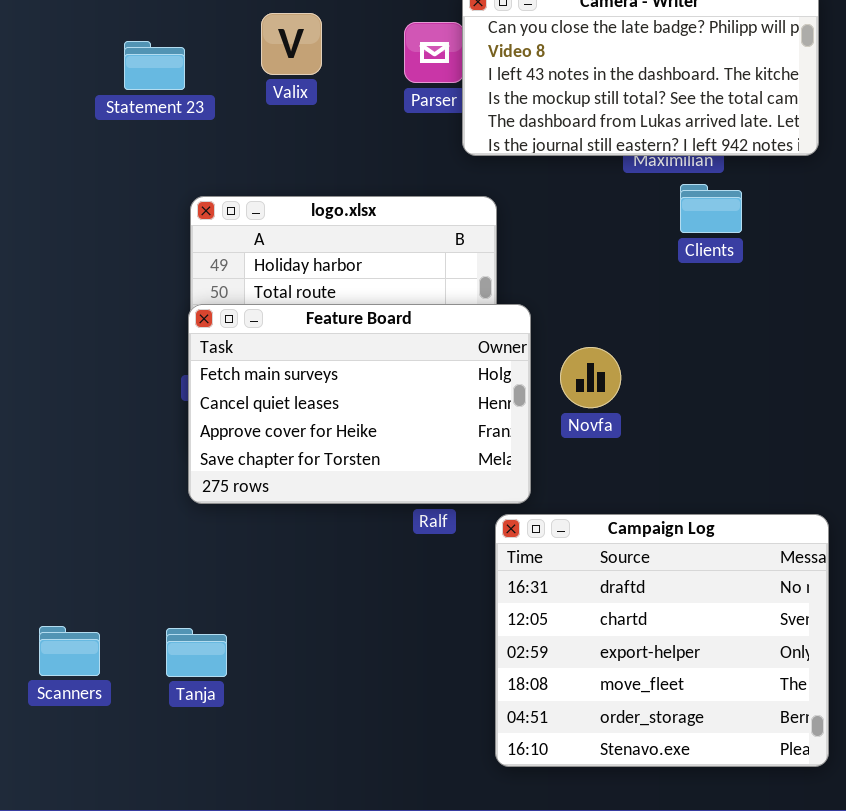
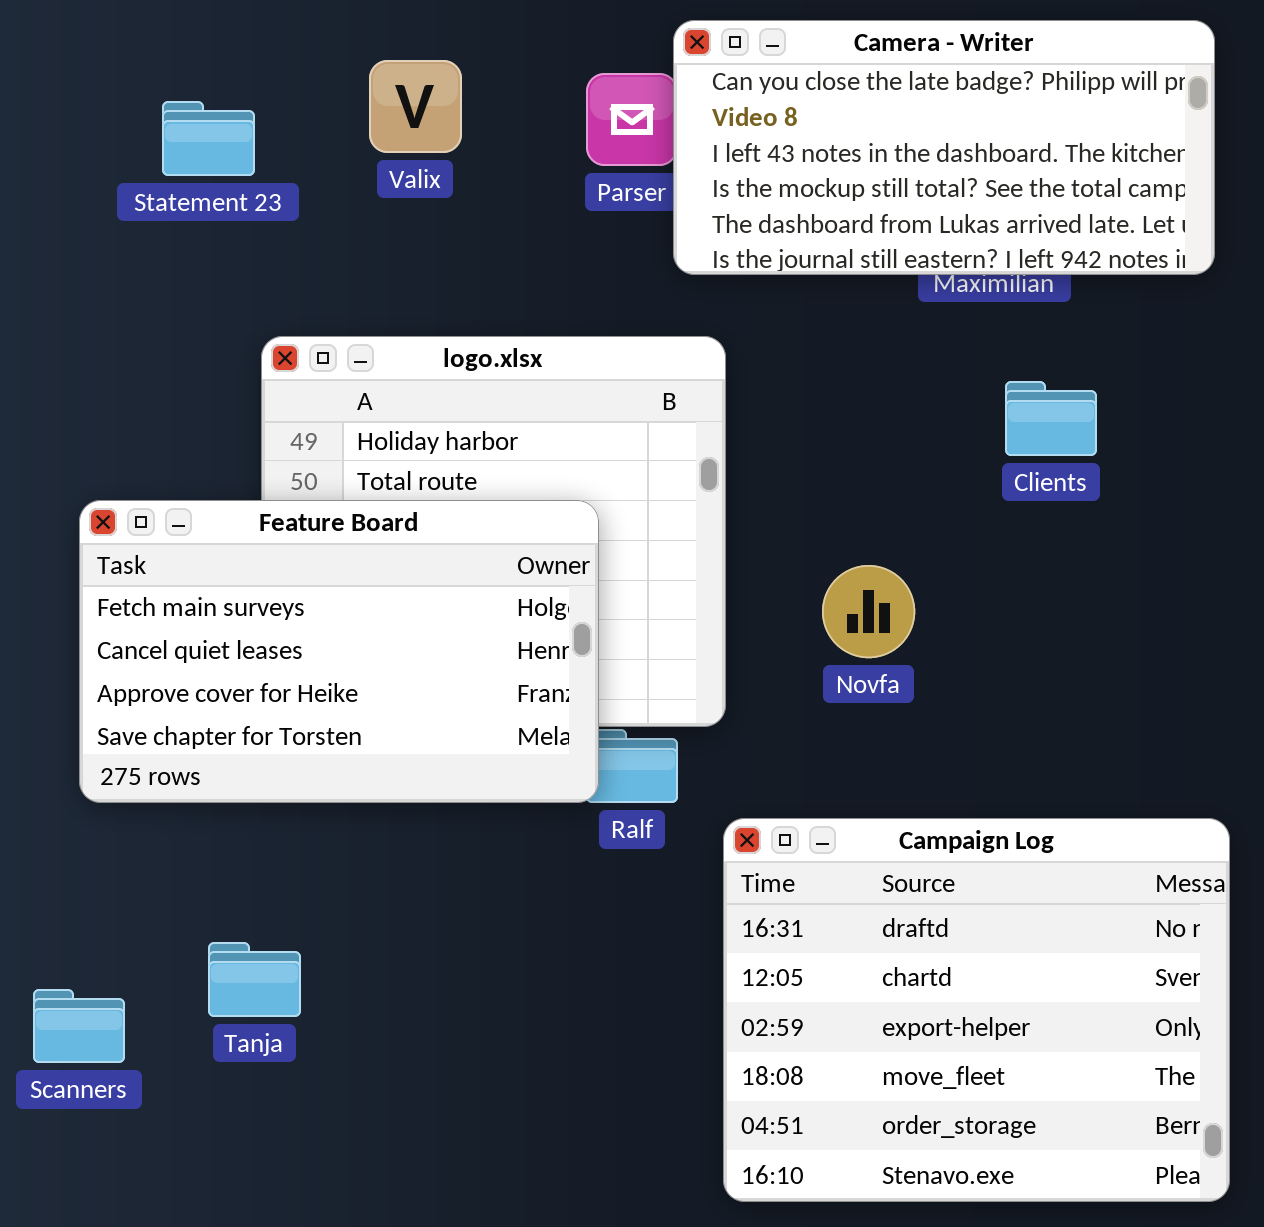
Clients: [680,184,742,233] -> [1005,381,1097,456], moved
Feature Board: [188,304,531,504] -> [79,500,599,803], moved
Tanja: [166,628,227,677] -> [208,942,301,1017], moved

